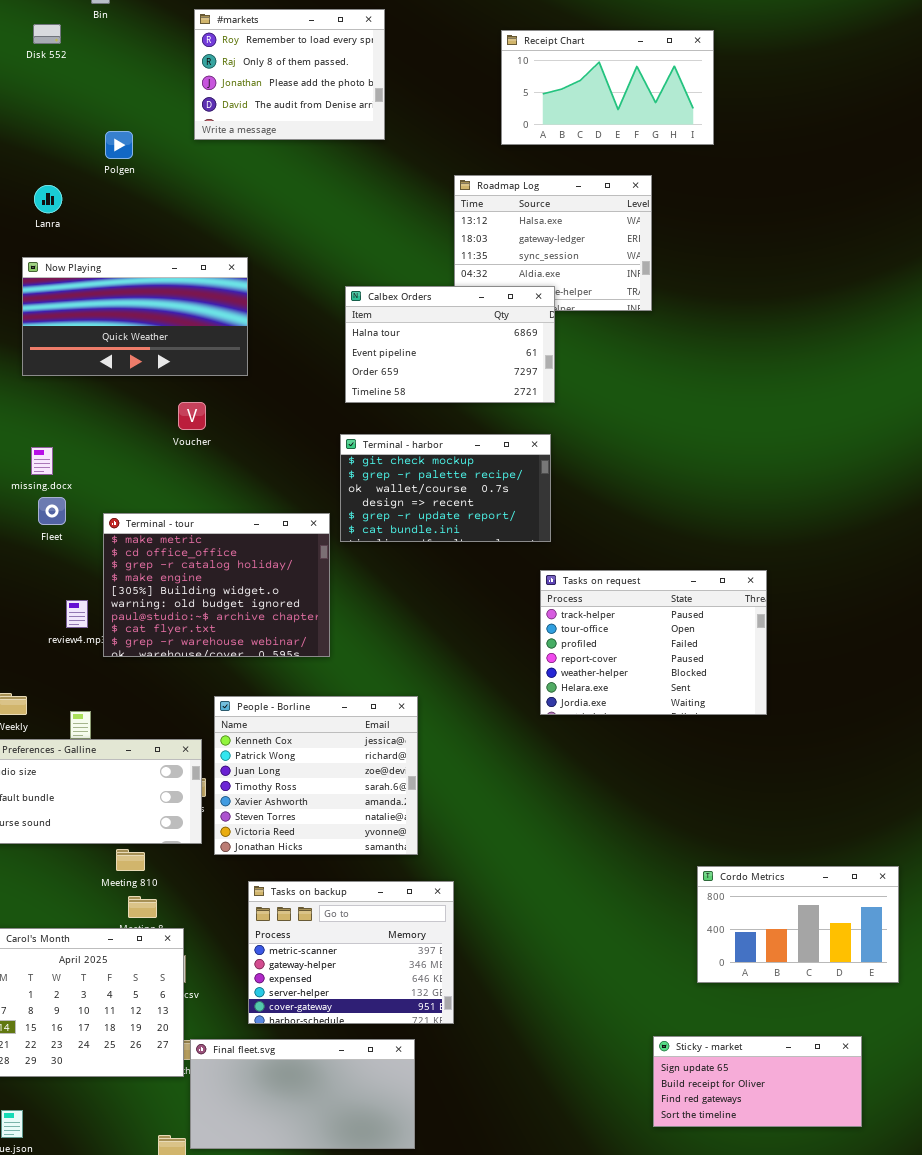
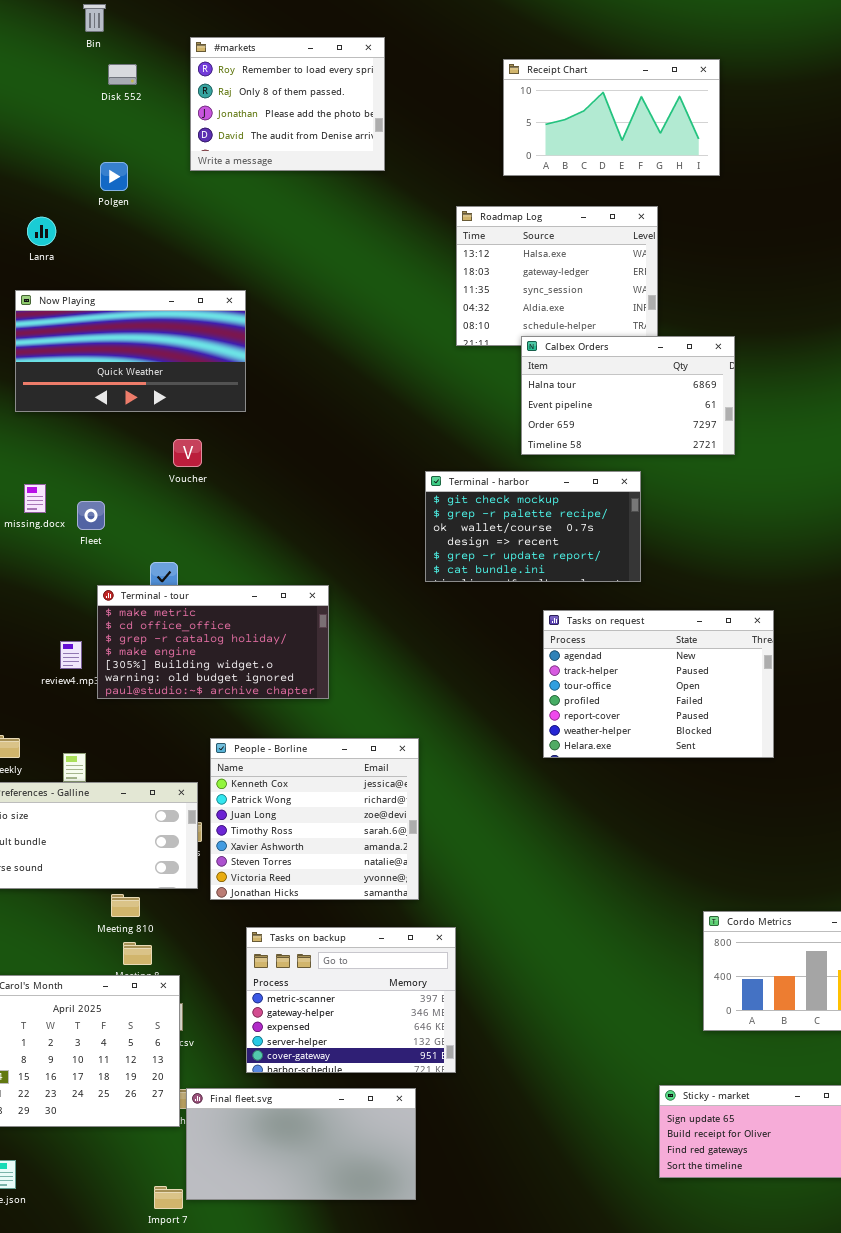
Disk 552: [33,24,61,44] -> [108,64,137,85], moved
Calbex Orders: [345,286,555,403] -> [521,336,735,455], moved
Terminal - harbor: [340,434,551,542] -> [425,471,641,582], moved
Fleet: [38,497,66,525] -> [77,501,105,530], moved
Terminal - tour: [103,513,330,657] -> [97,585,329,699], resized
Tasks on request: [540,570,767,715] -> [543,610,774,758], scrolled up 1 row

